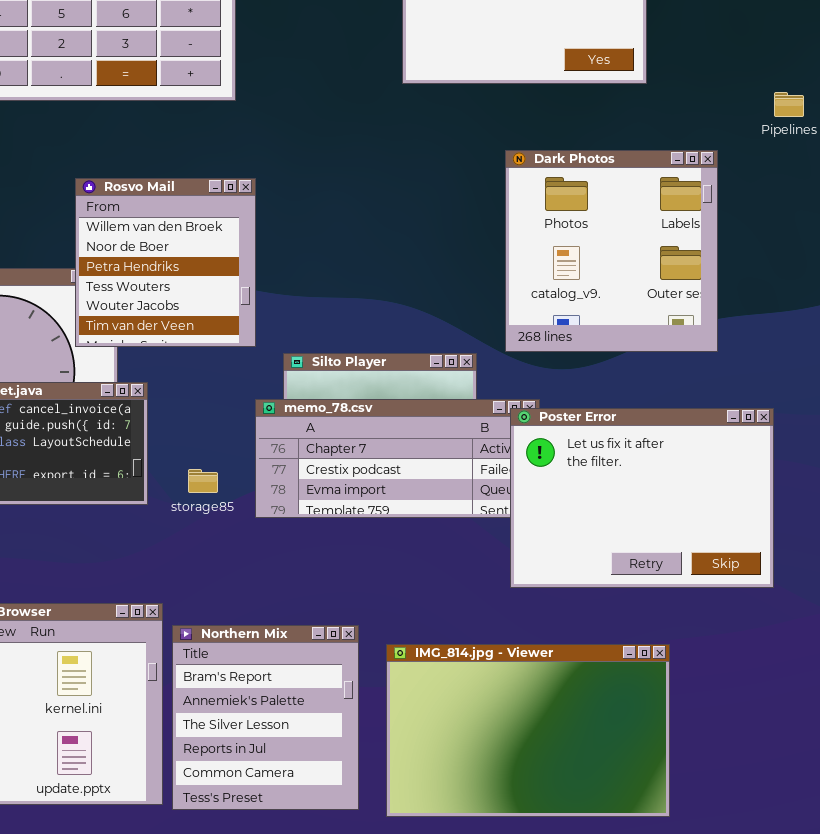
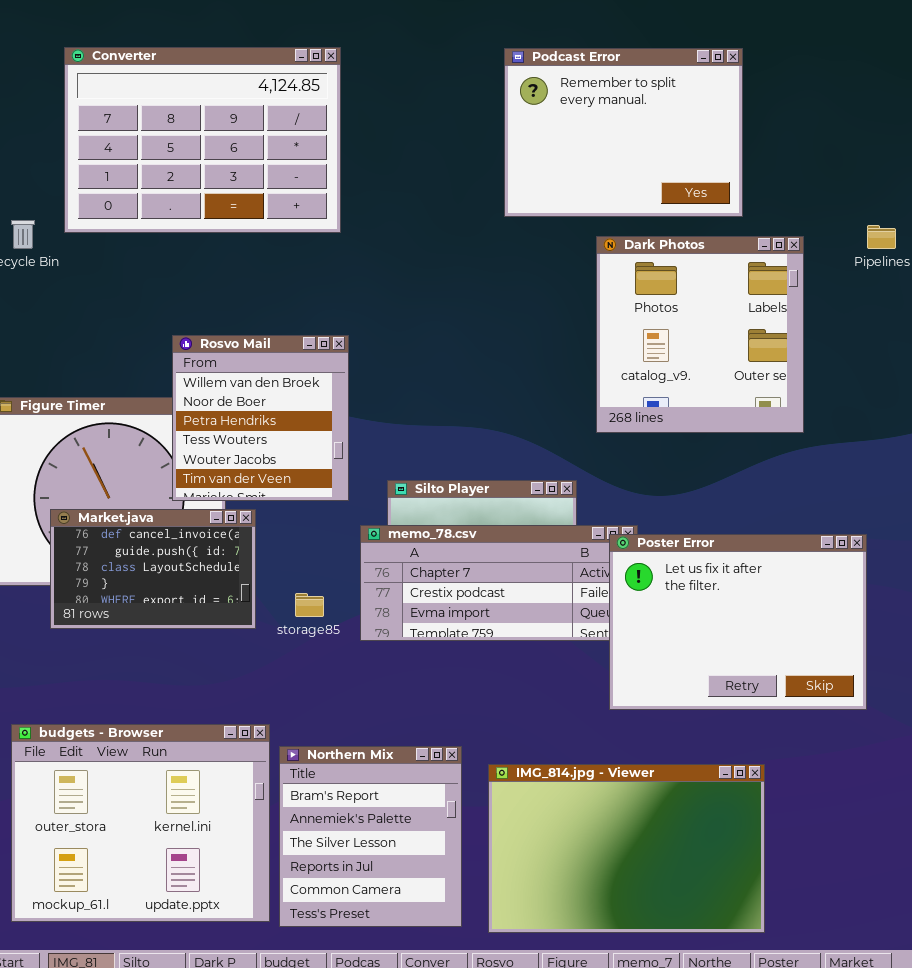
Dark Photos: [505,150,718,352] -> [596,236,804,433], moved
Rosvo Mail: [75,178,256,347] -> [172,335,349,501], moved

